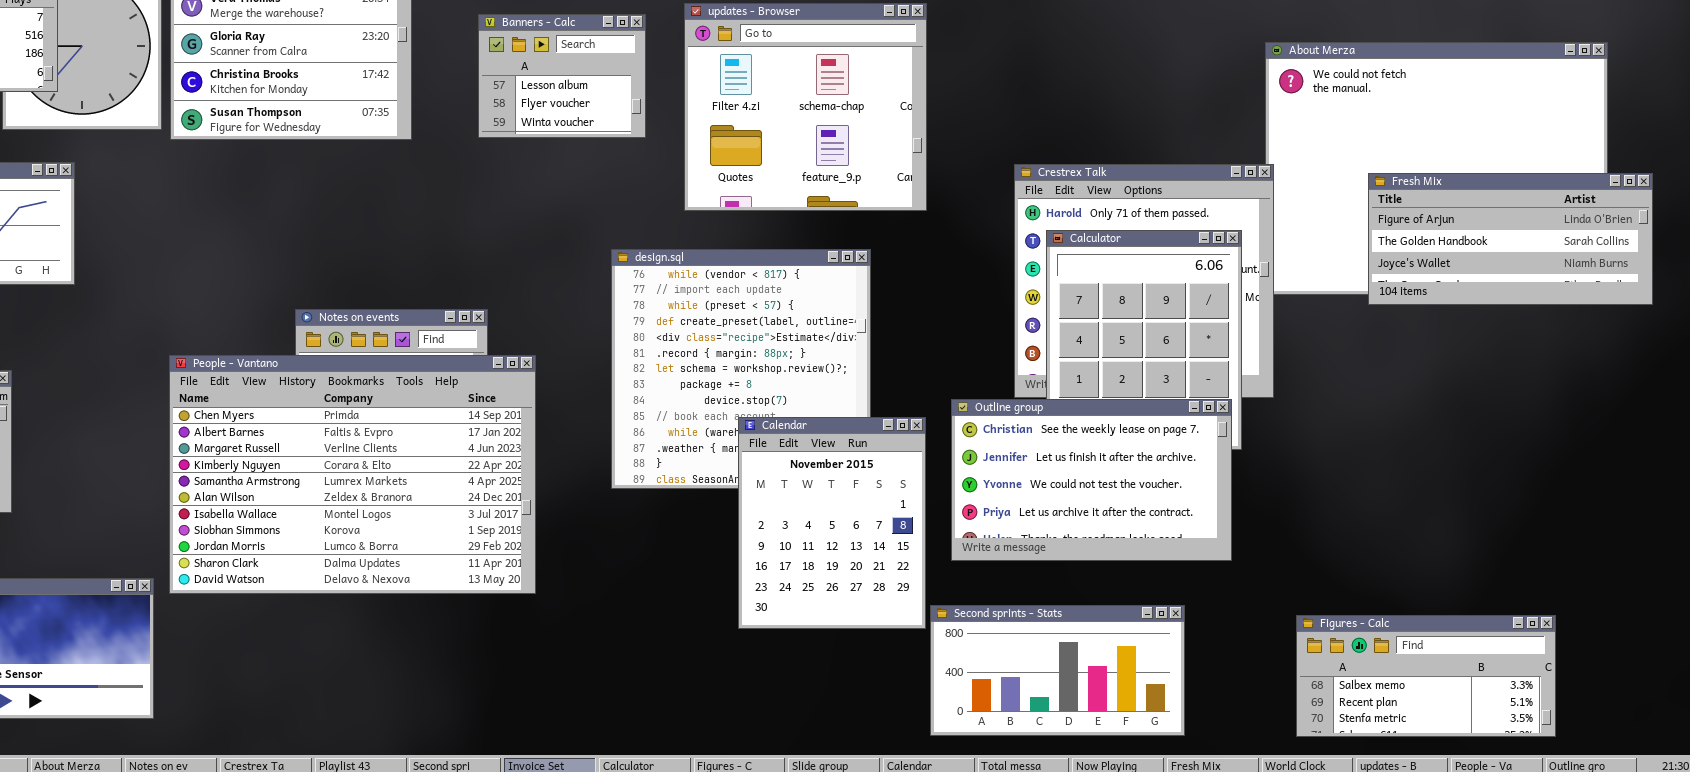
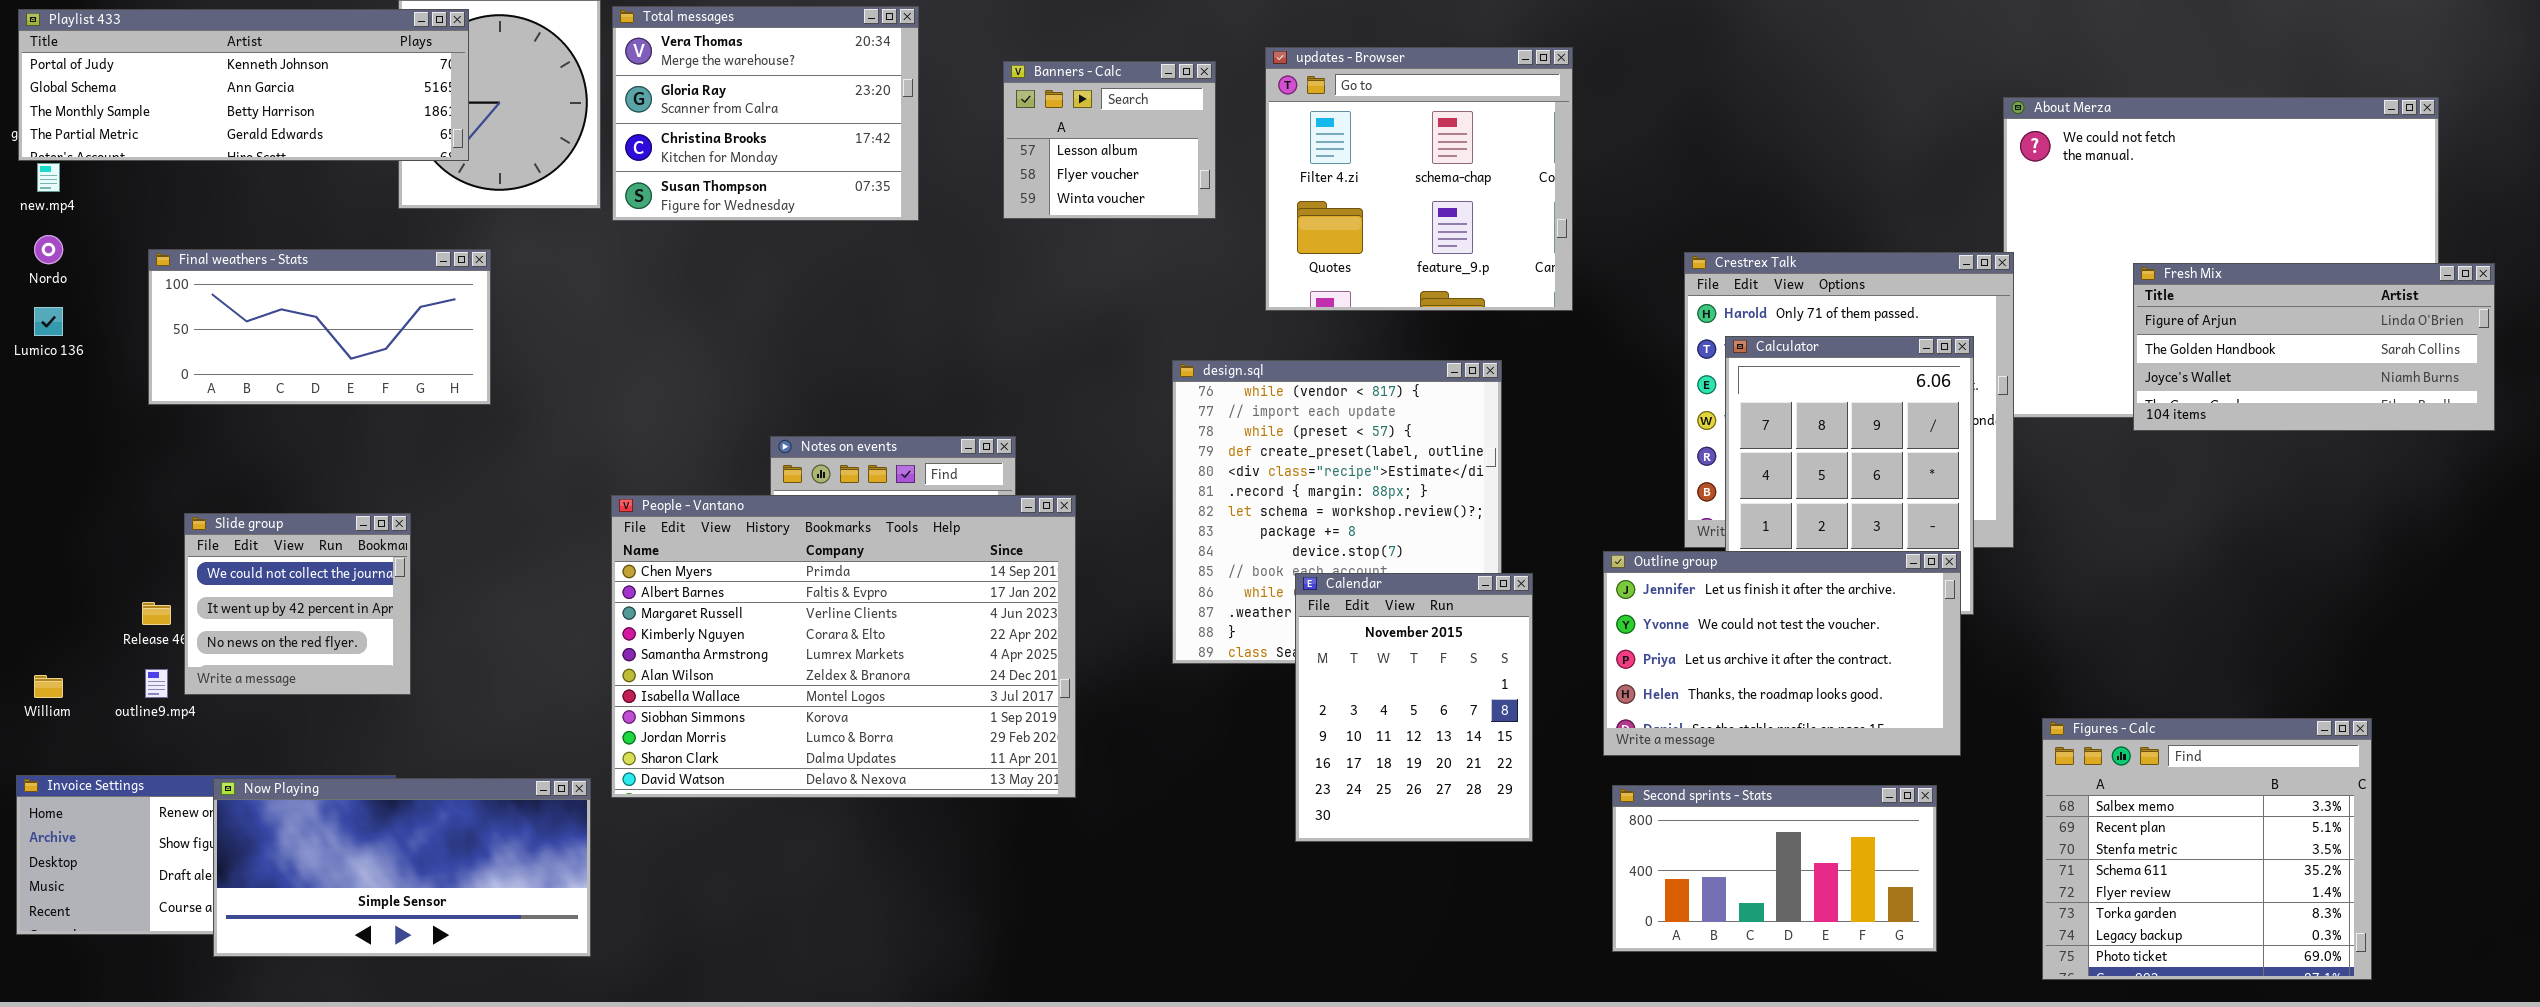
Outline group: [951,399,1232,561] -> [1603,551,1961,756], scrolled down 1 row
Calendar: [738,417,926,629] -> [1295,573,1533,842], moved
Second sprints - Stats: [930,605,1185,736] -> [1612,785,1937,952], moved
Figures - Calc: [1296,615,1556,737] -> [2042,718,2372,980], resized

